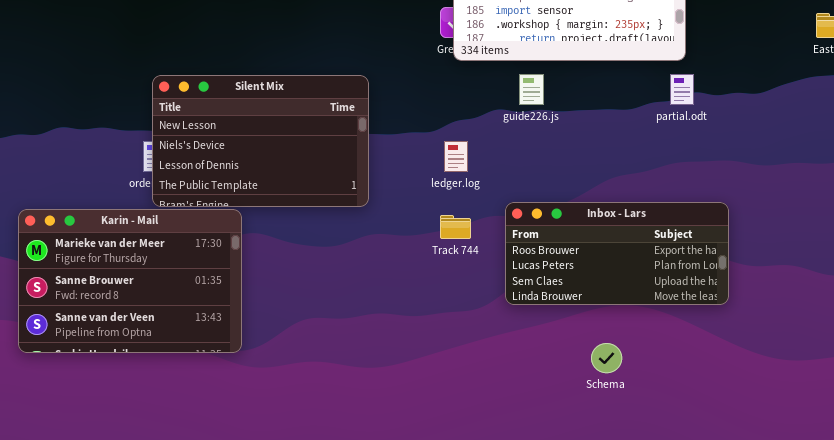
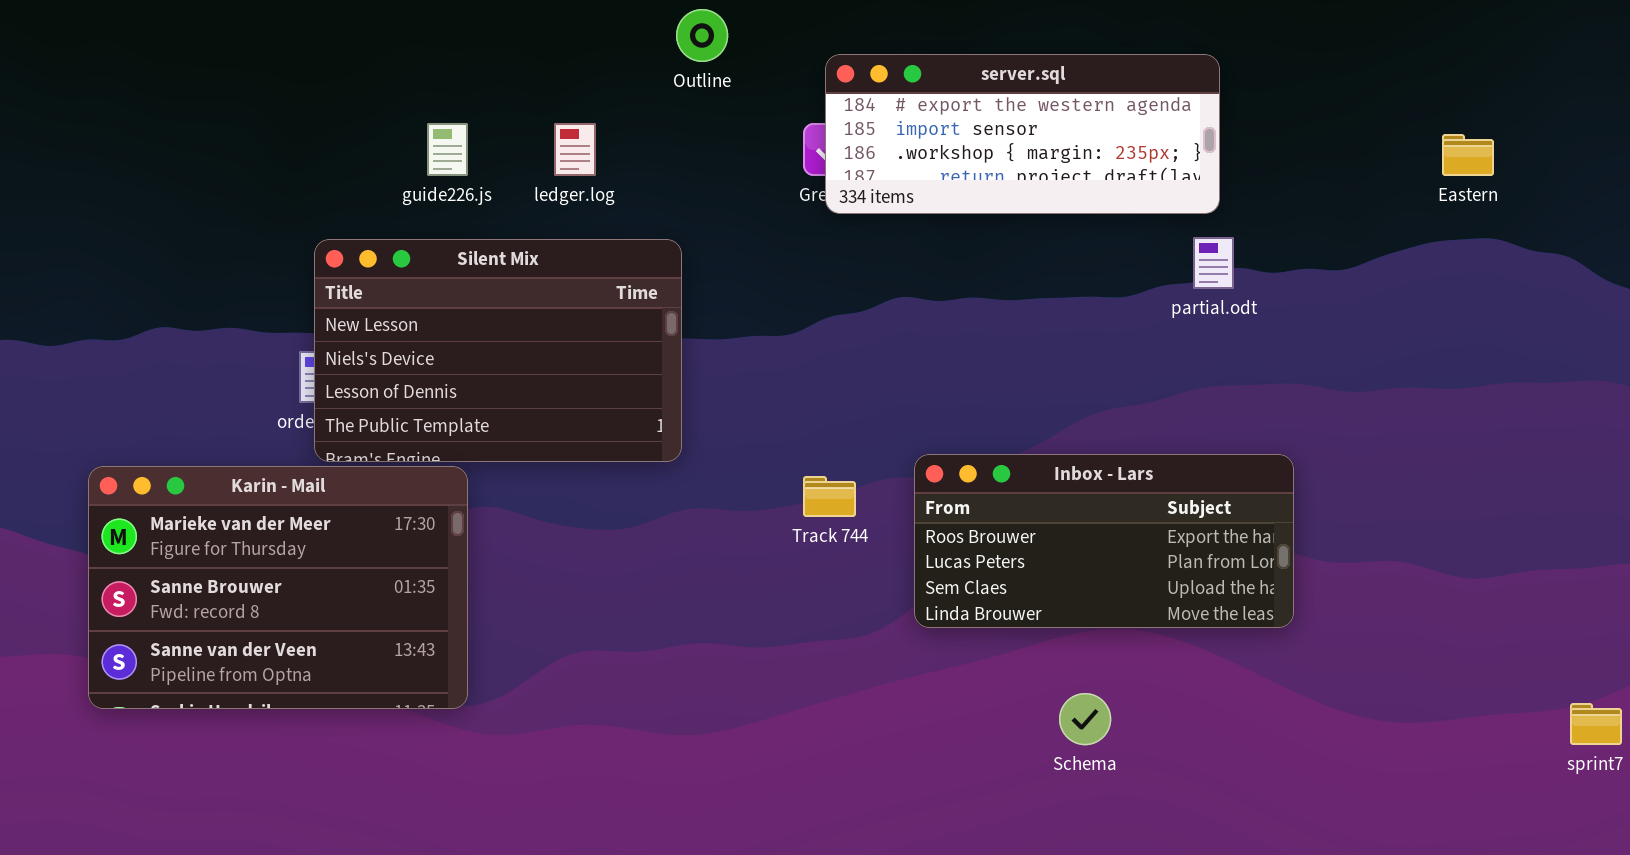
guide226.js: [519,74,544,105] -> [427,123,468,176], moved
ledger.log: [444,141,468,172] -> [554,123,596,176], moved

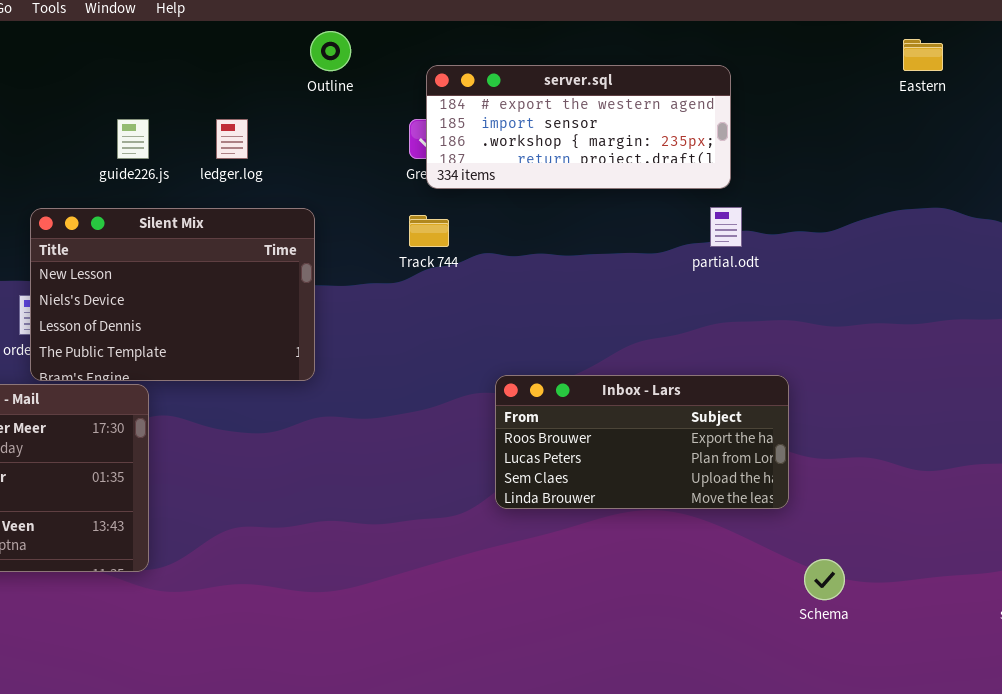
Eastern: [1442,134,1494,176] -> [903,39,943,71], moved
Track 744: [803,476,856,517] -> [409,215,449,247], moved
Schema: [1059,693,1111,745] -> [804,559,845,600], moved

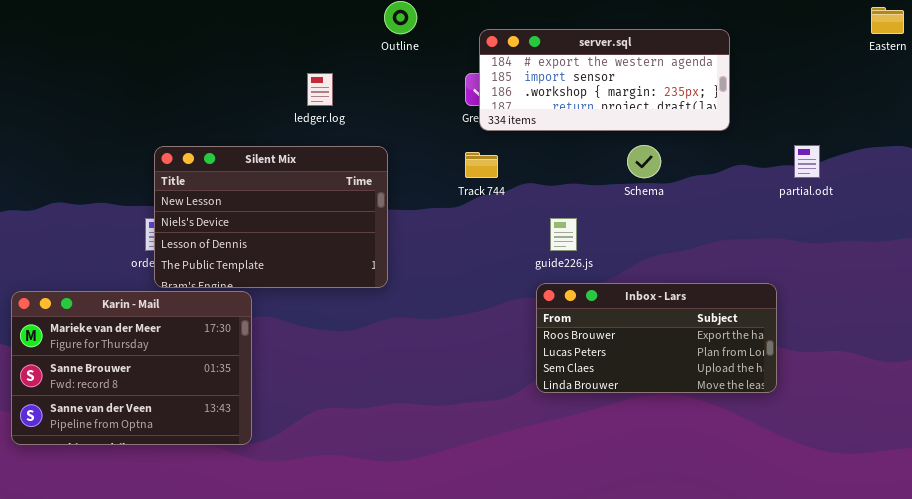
guide226.js: [117,119,149,159] -> [550,218,577,251], moved
partial.odt: [710,207,742,247] -> [794,145,820,178], moved
Schema: [804,559,845,600] -> [627,145,661,178], moved

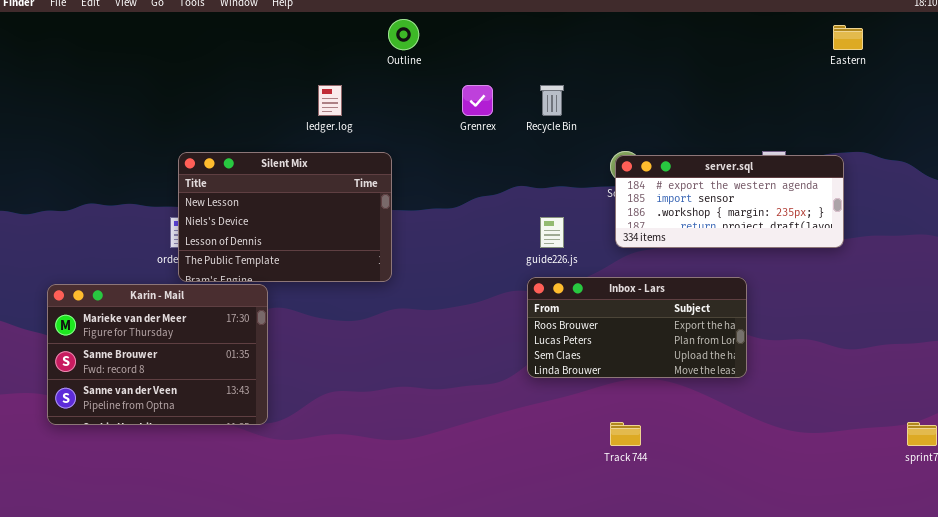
server.sql: [479,29,730,131] -> [615,155,844,248], moved
Track 744: [465,152,498,178] -> [610,422,641,446], moved

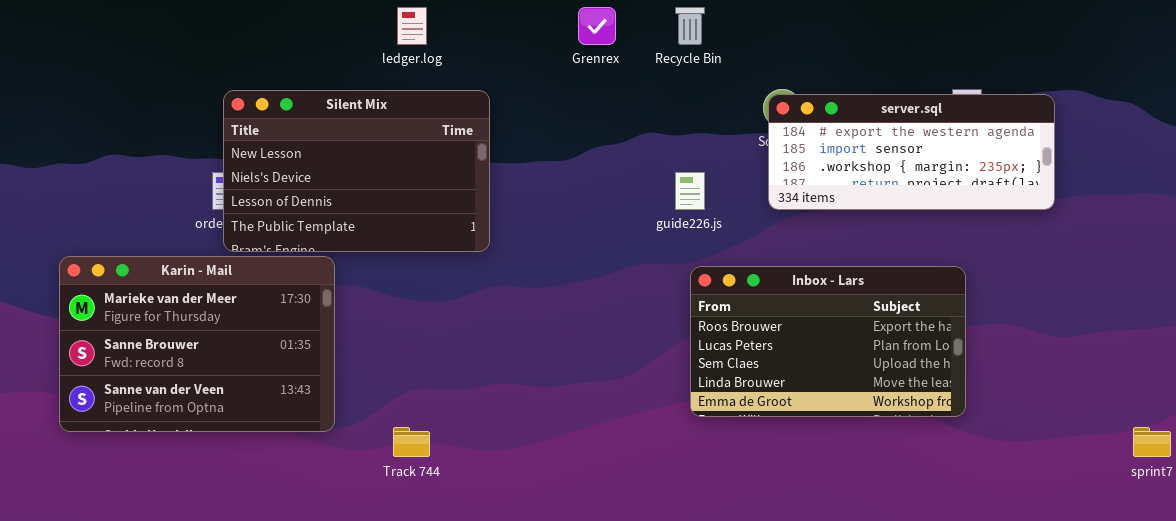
Inbox - Lars: [527,277,747,378] -> [690,266,966,417], moved, resized
Track 744: [610,422,641,446] -> [393,427,430,457], moved

